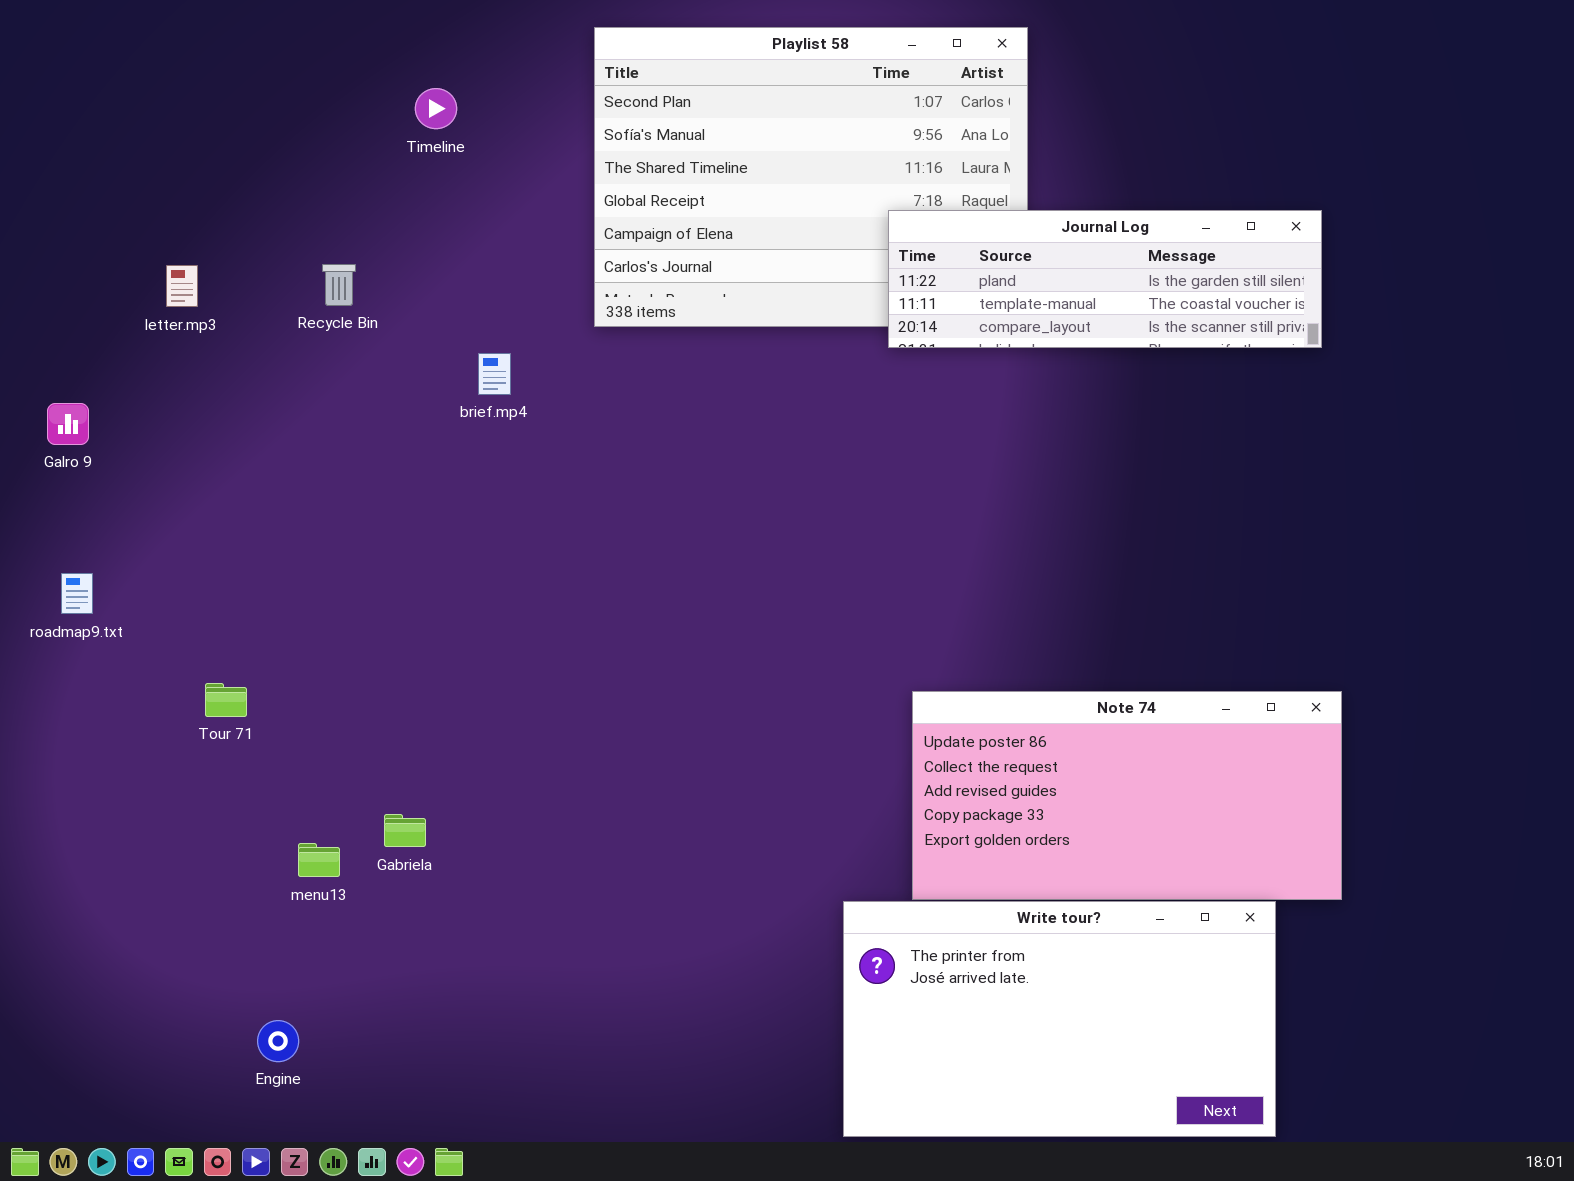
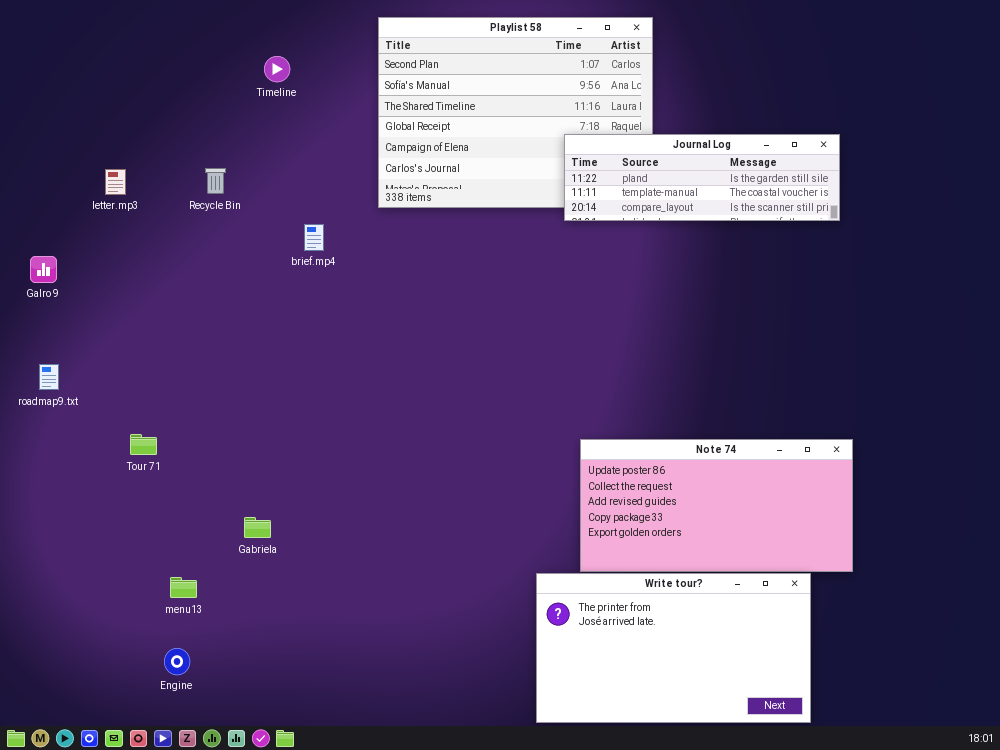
menu13: [298,843,340,877] -> [170,577,197,598], moved

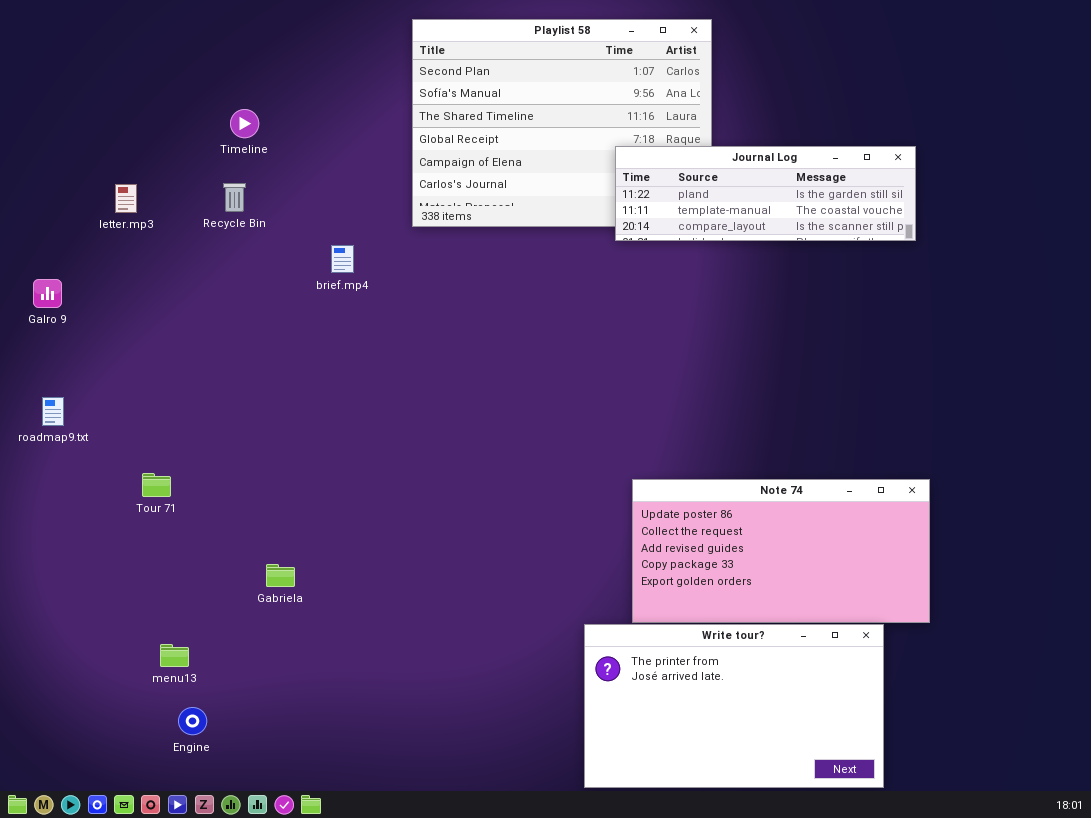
Timeline: [264,56,290,82] -> [230,109,259,138], moved
menu13: [170,577,197,598] -> [160,644,189,667], moved

